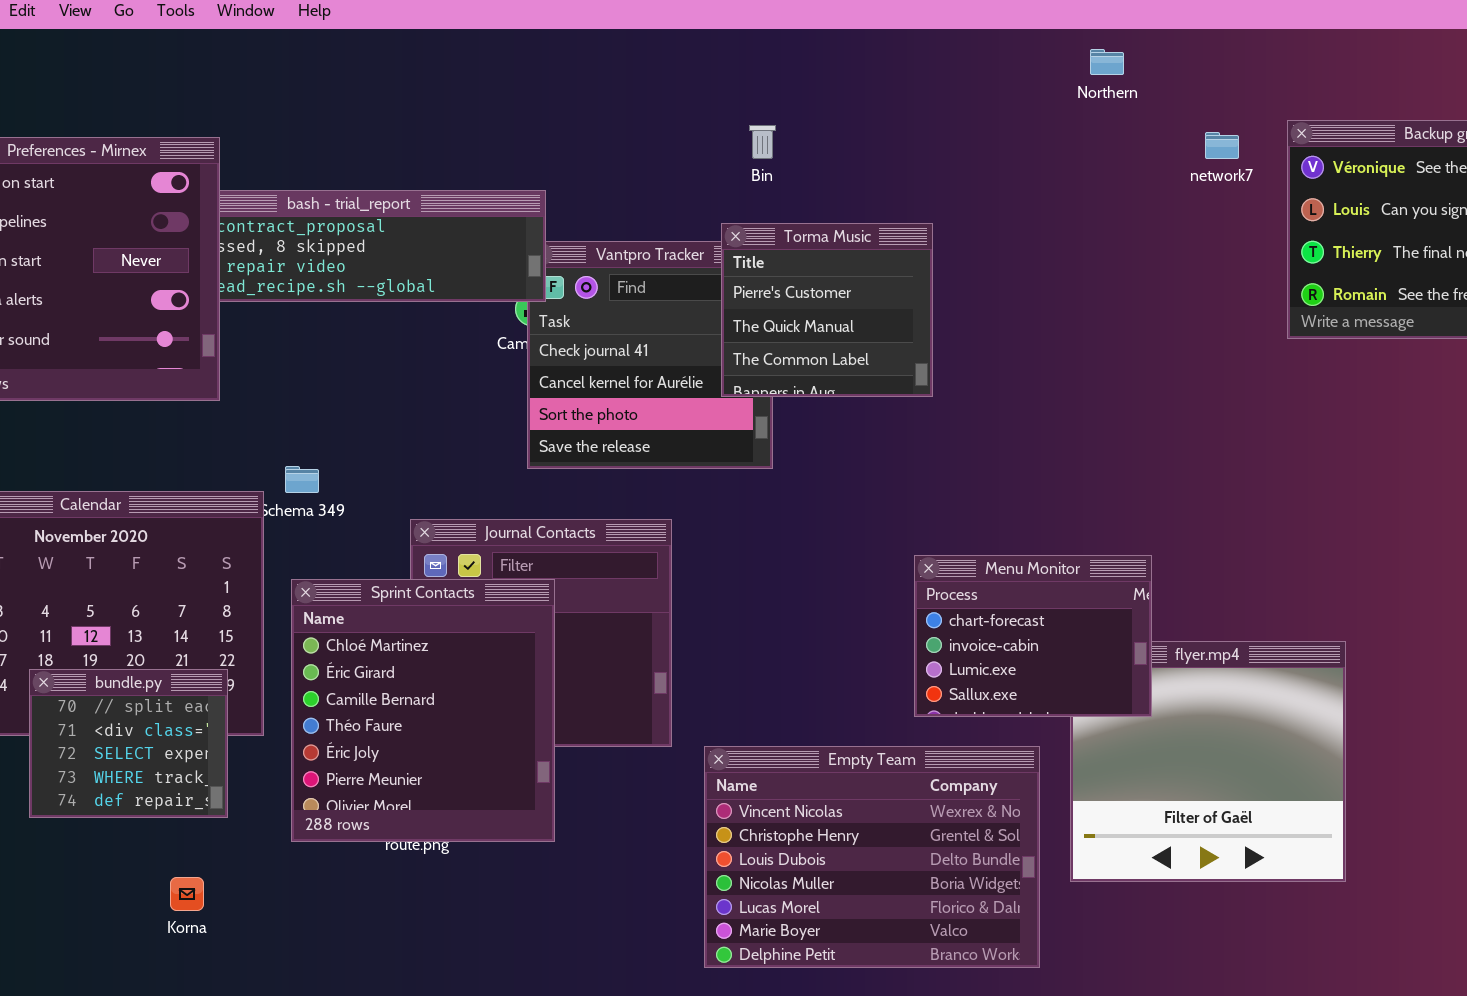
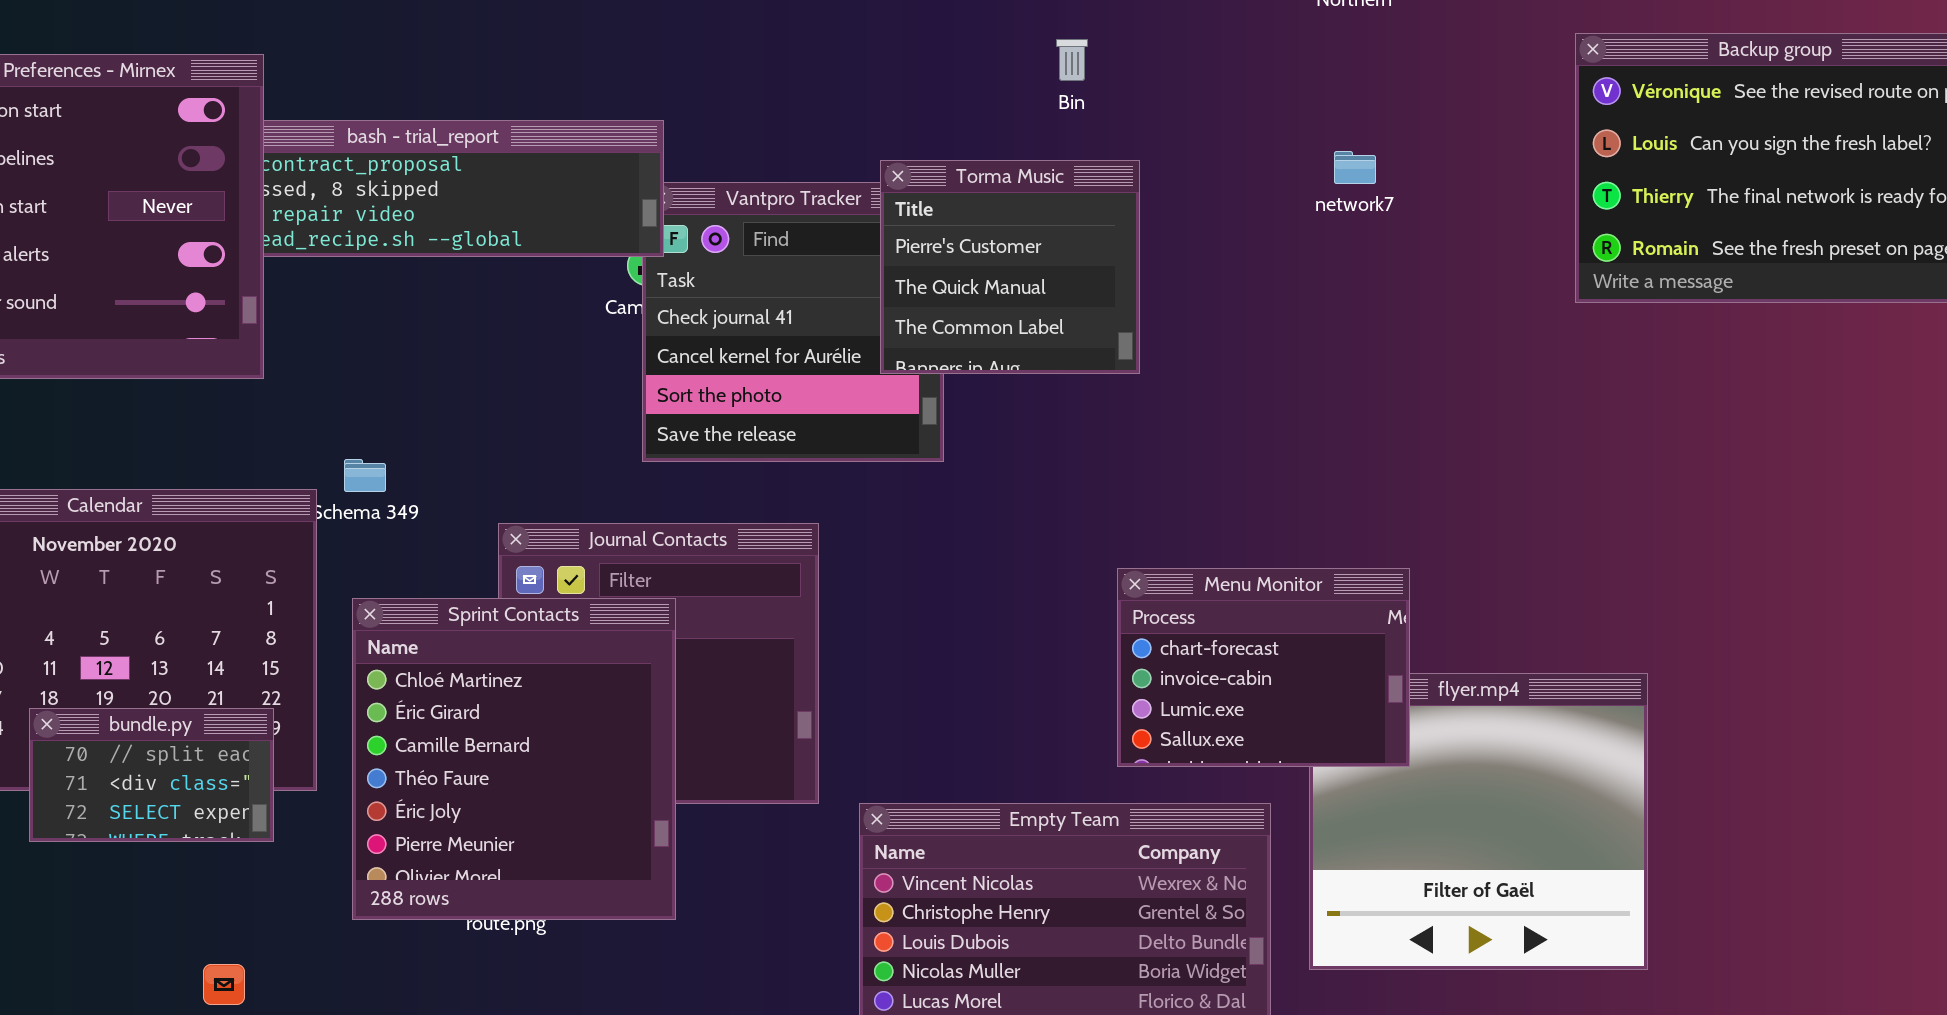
Bin: [749,125,776,159] -> [1056,39,1088,81], moved
network7: [1205,132,1239,159] -> [1334,151,1376,184], moved
bundle.py: [29,669,228,818] -> [29,708,274,842], resized

